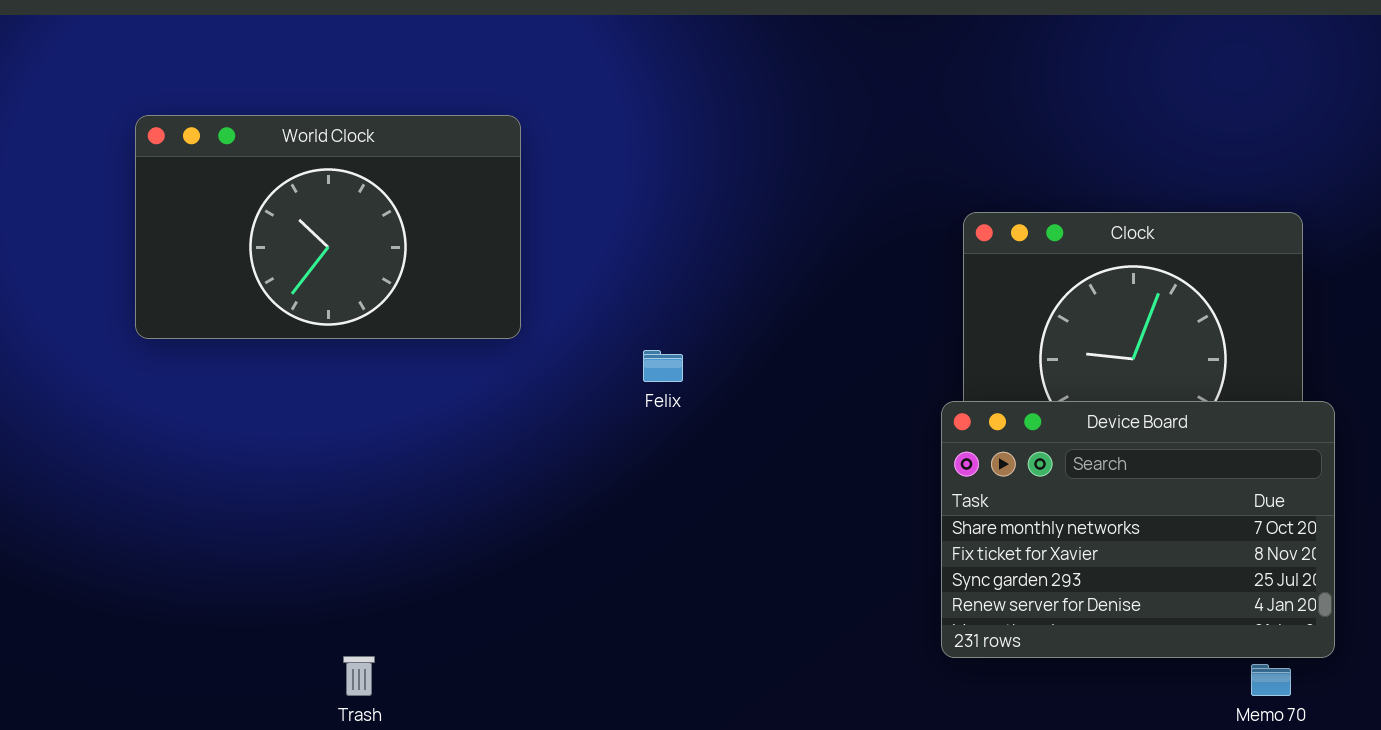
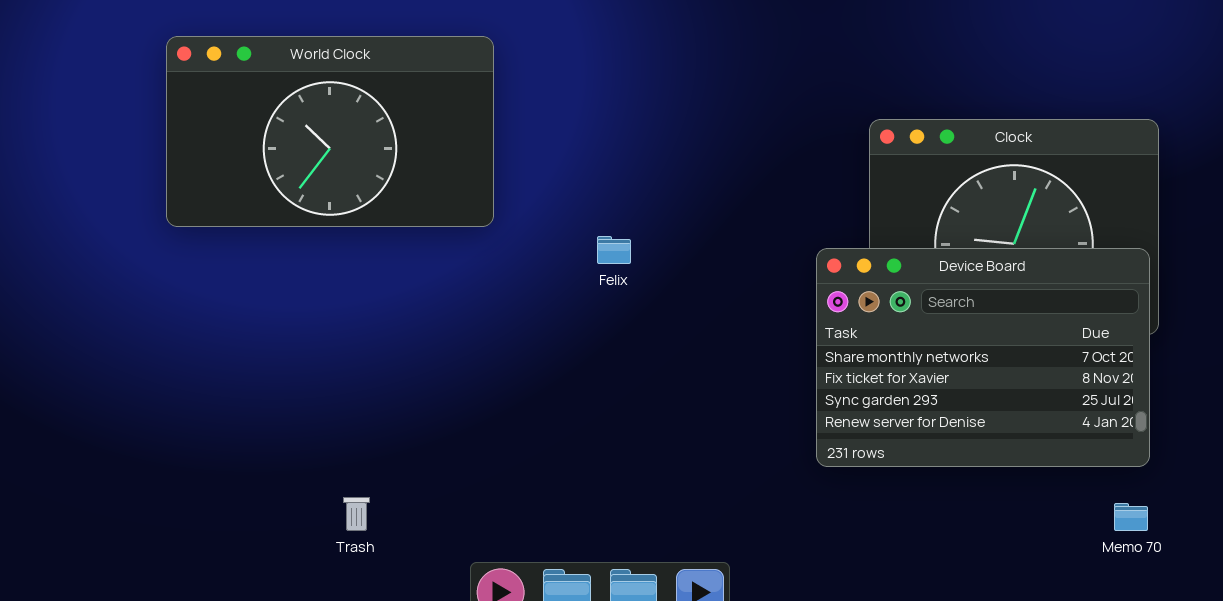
Device Board: [941,401,1335,658] -> [816,248,1150,467], moved

